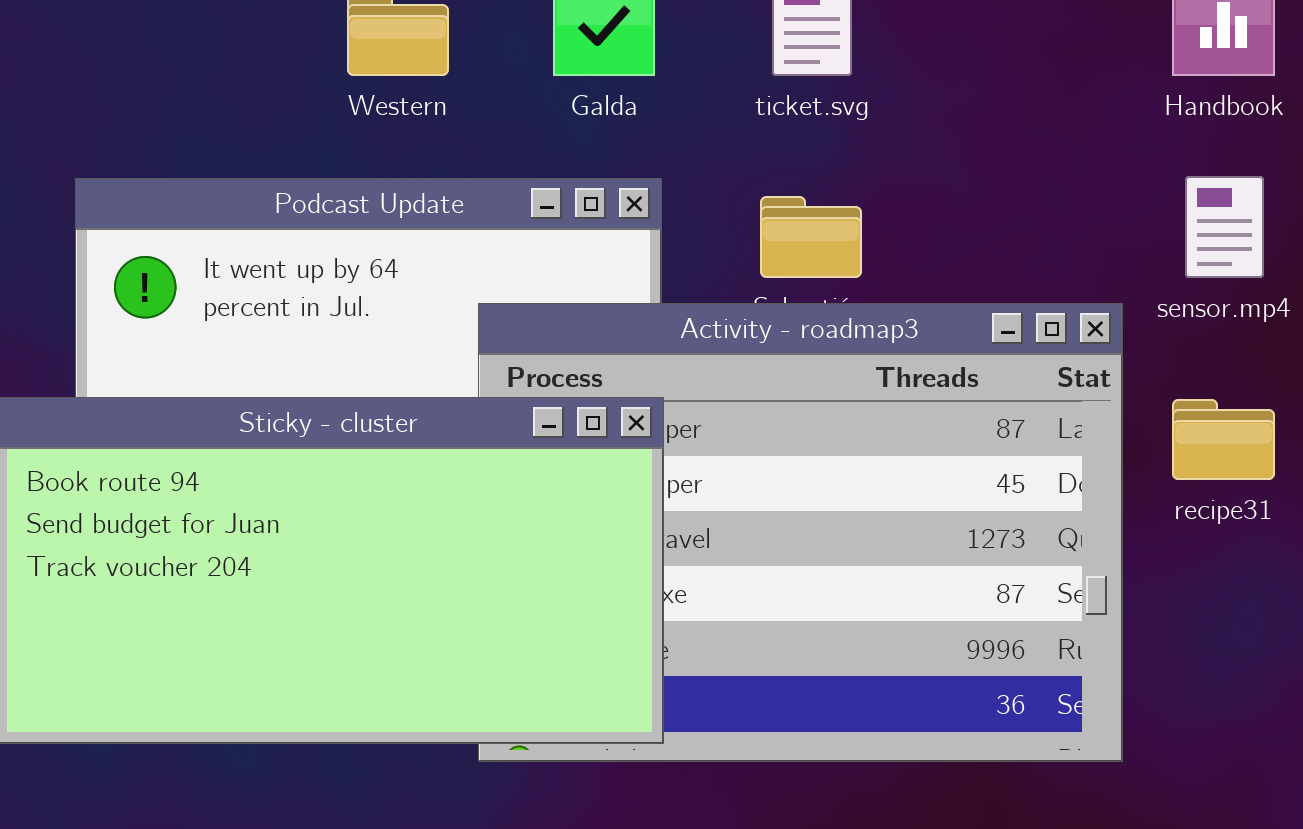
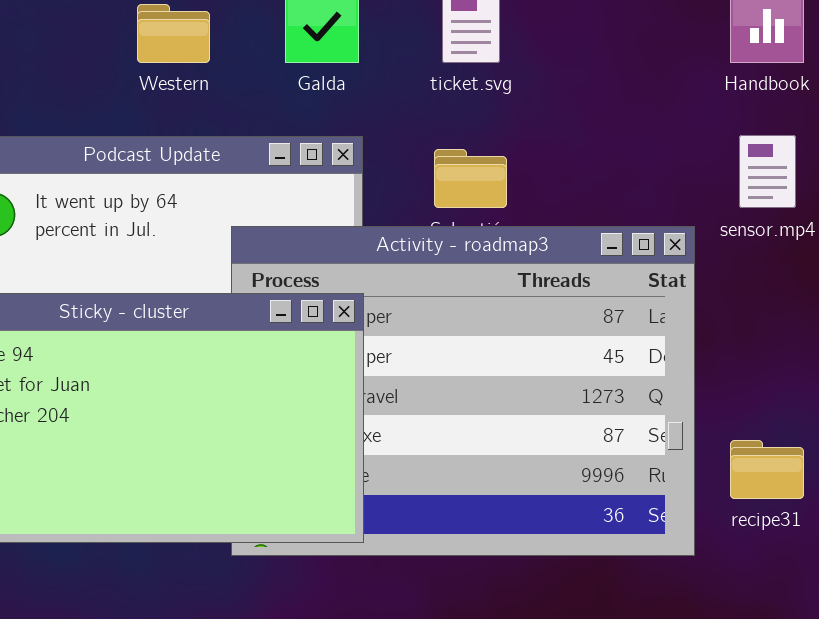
recipe31: [1172,399,1275,480] -> [730,440,804,499], moved

